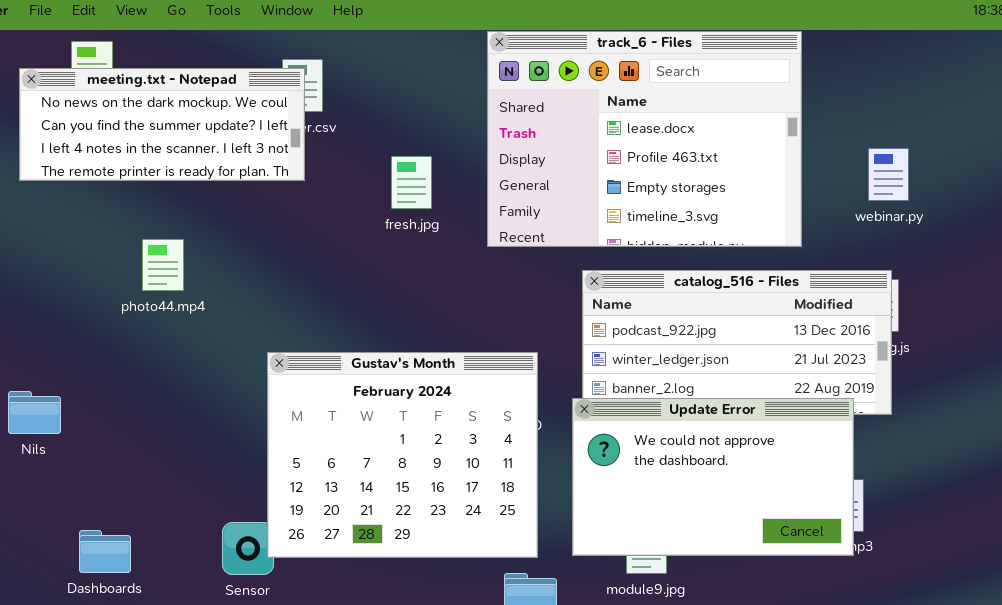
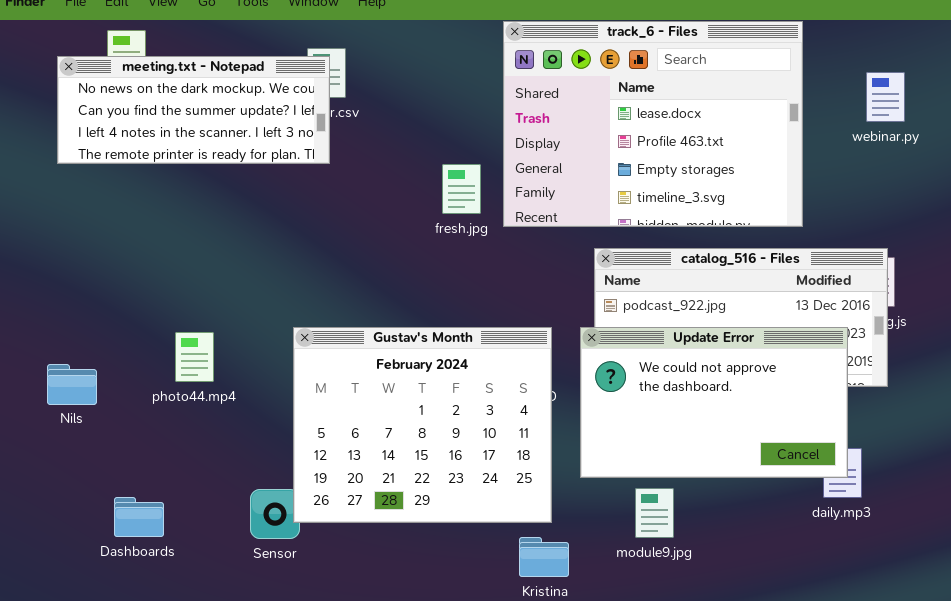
webinar.py: [868,148,909,201] -> [866,72,905,122], moved
fresh.jpg: [391,156,432,209] -> [442,164,481,214], moved
photo44.mp4: [142,239,184,291] -> [175,332,214,382], moved
Update Error: [572,398,854,556] -> [580,327,848,478], moved

